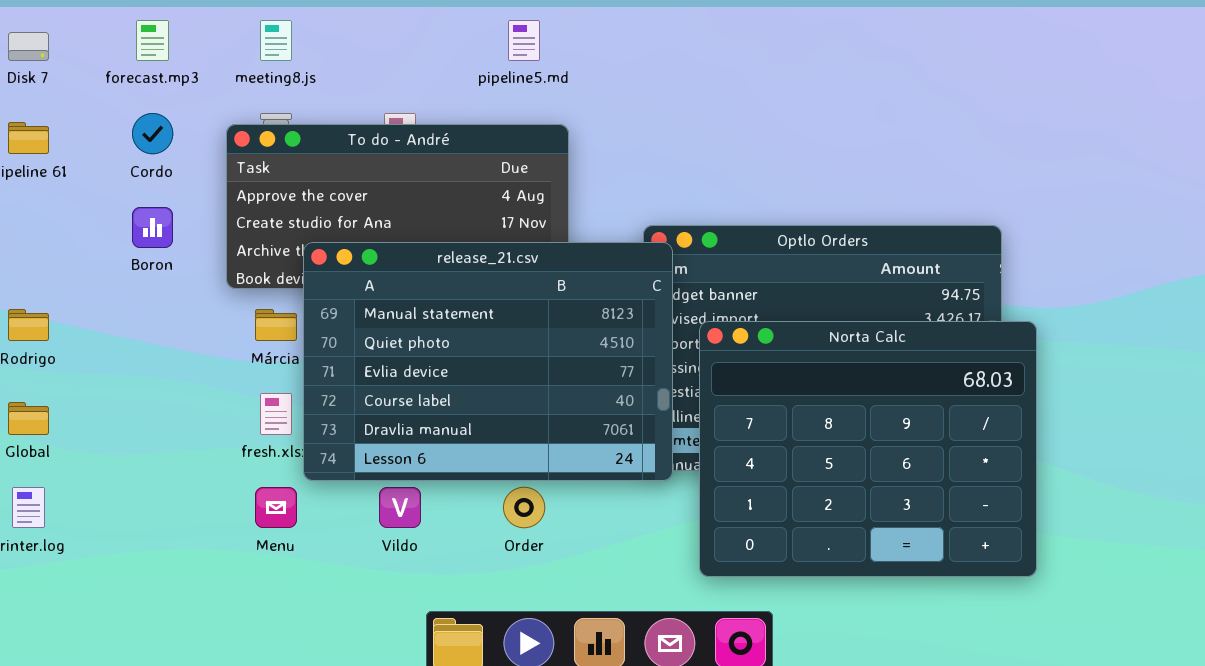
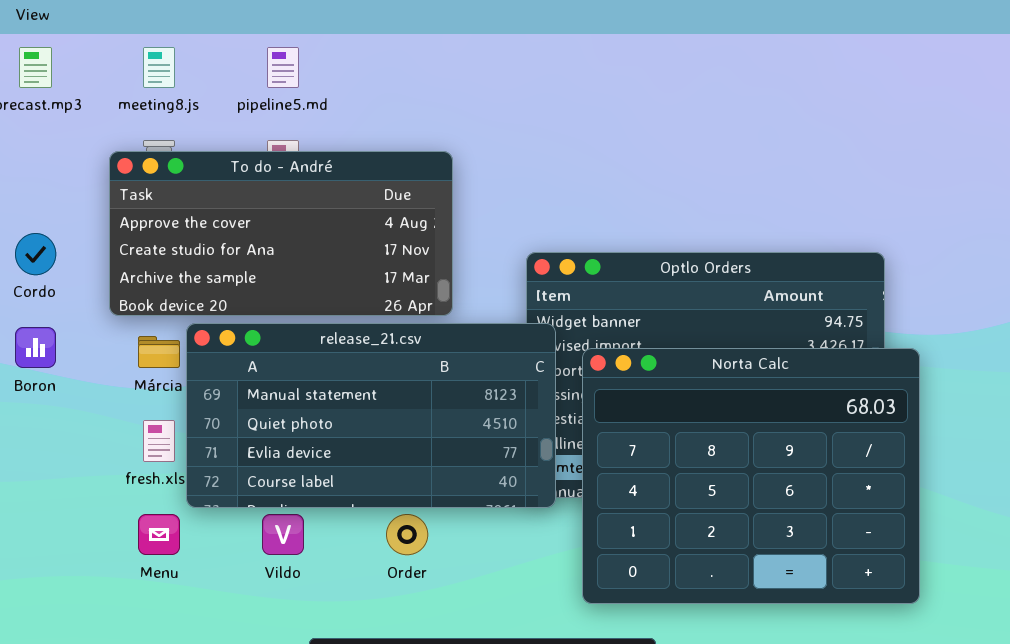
pipeline5.md: [508,20,540,61] -> [267,47,299,88], moved
Cordo: [132,113,173,154] -> [15,233,56,275], moved
Boron: [132,207,173,248] -> [15,327,56,368], moved
release_21.csv: [303,242,673,481] -> [186,323,556,508], resized

